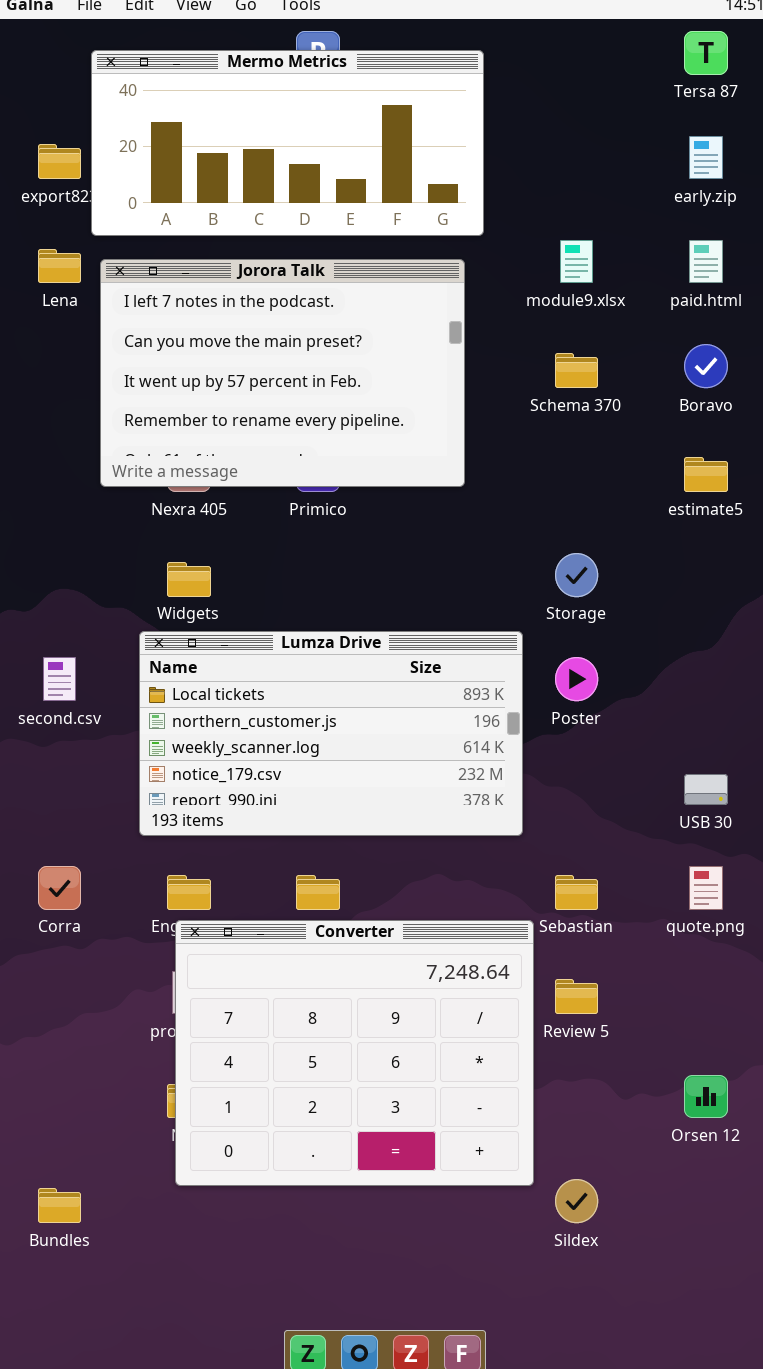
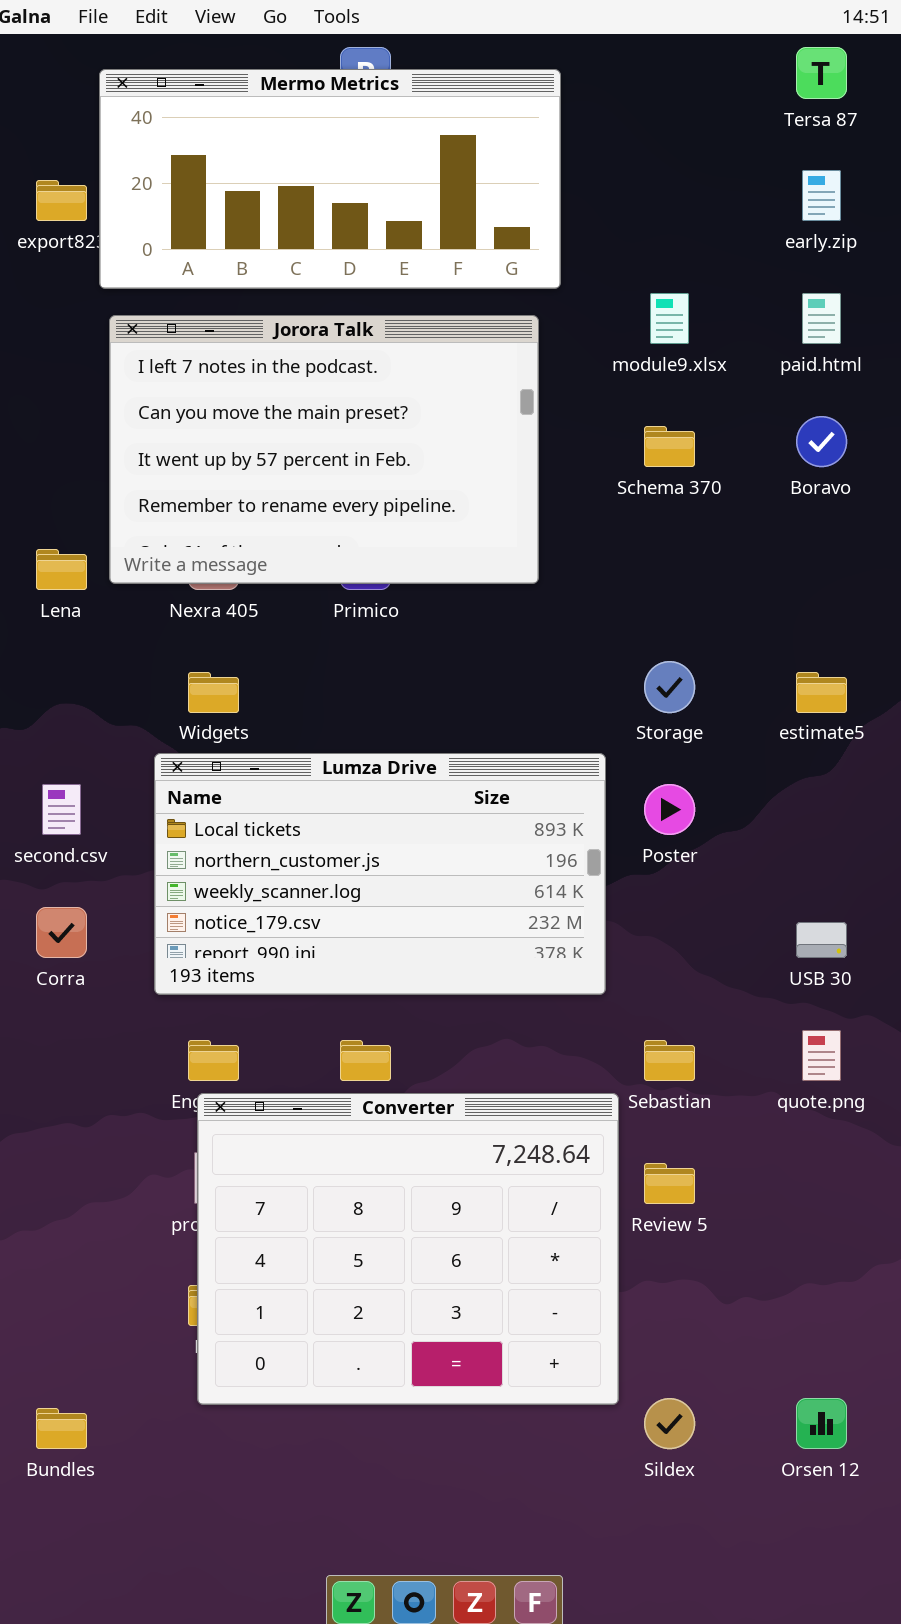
Lena: [38,249,81,283] -> [36,549,87,590], moved
estimate5: [684,457,728,492] -> [796,672,847,713], moved
Corra: [38,866,81,910] -> [36,907,87,958], moved
Orsen 12: [684,1075,728,1118] -> [796,1398,847,1449], moved

